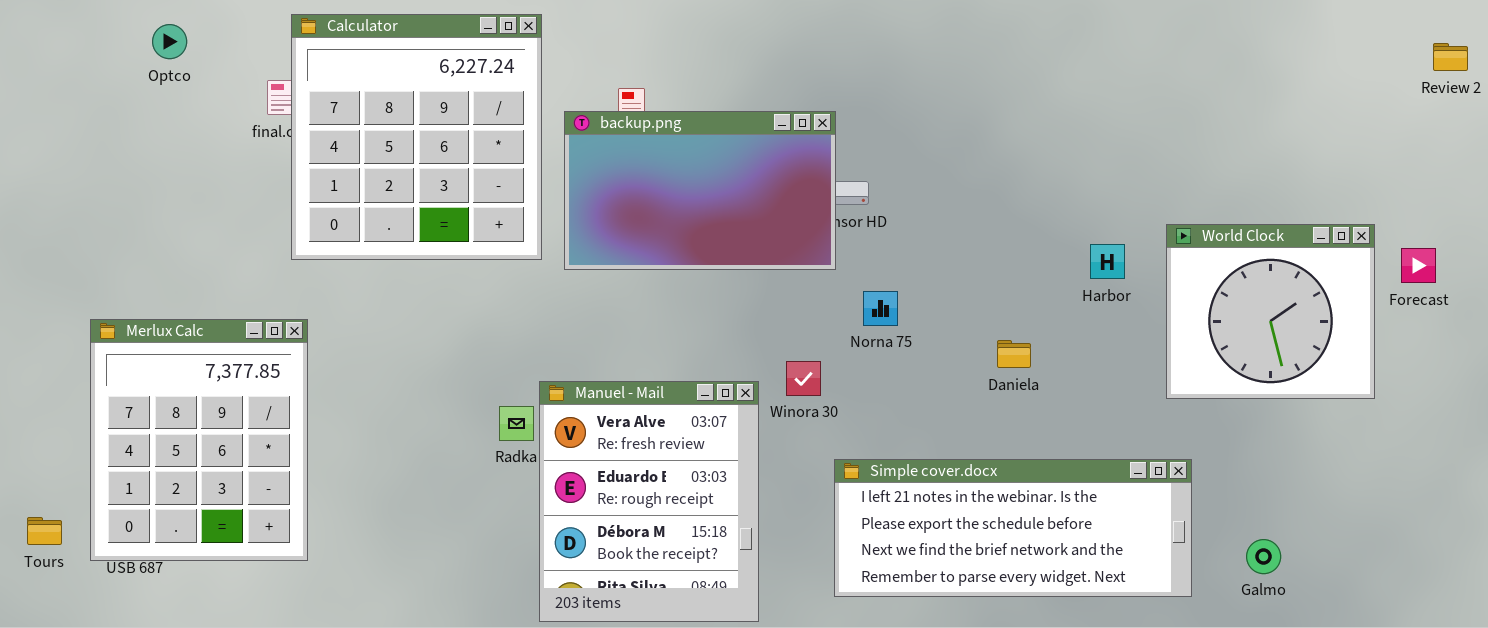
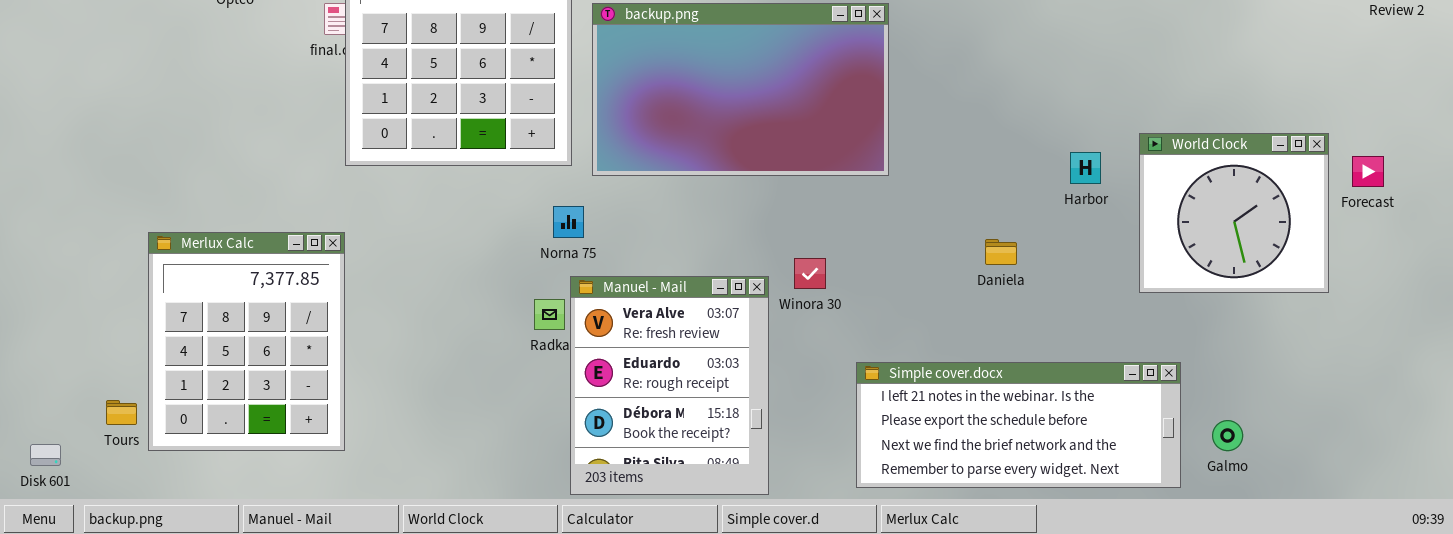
backup.png: [564,111,836,270] -> [592,3,889,176], resized
Norna 75: [863,291,898,326] -> [553,206,584,238], moved
Merlux Calc: [90,319,308,561] -> [148,232,345,451], moved
Simple cover.docx: [834,459,1192,597] -> [856,362,1181,488], moved

